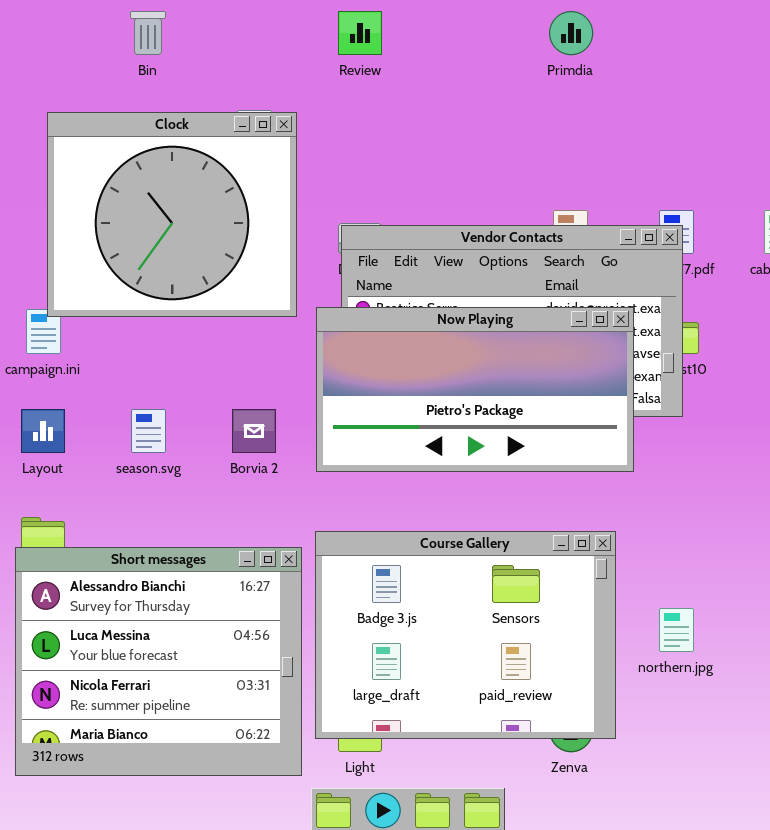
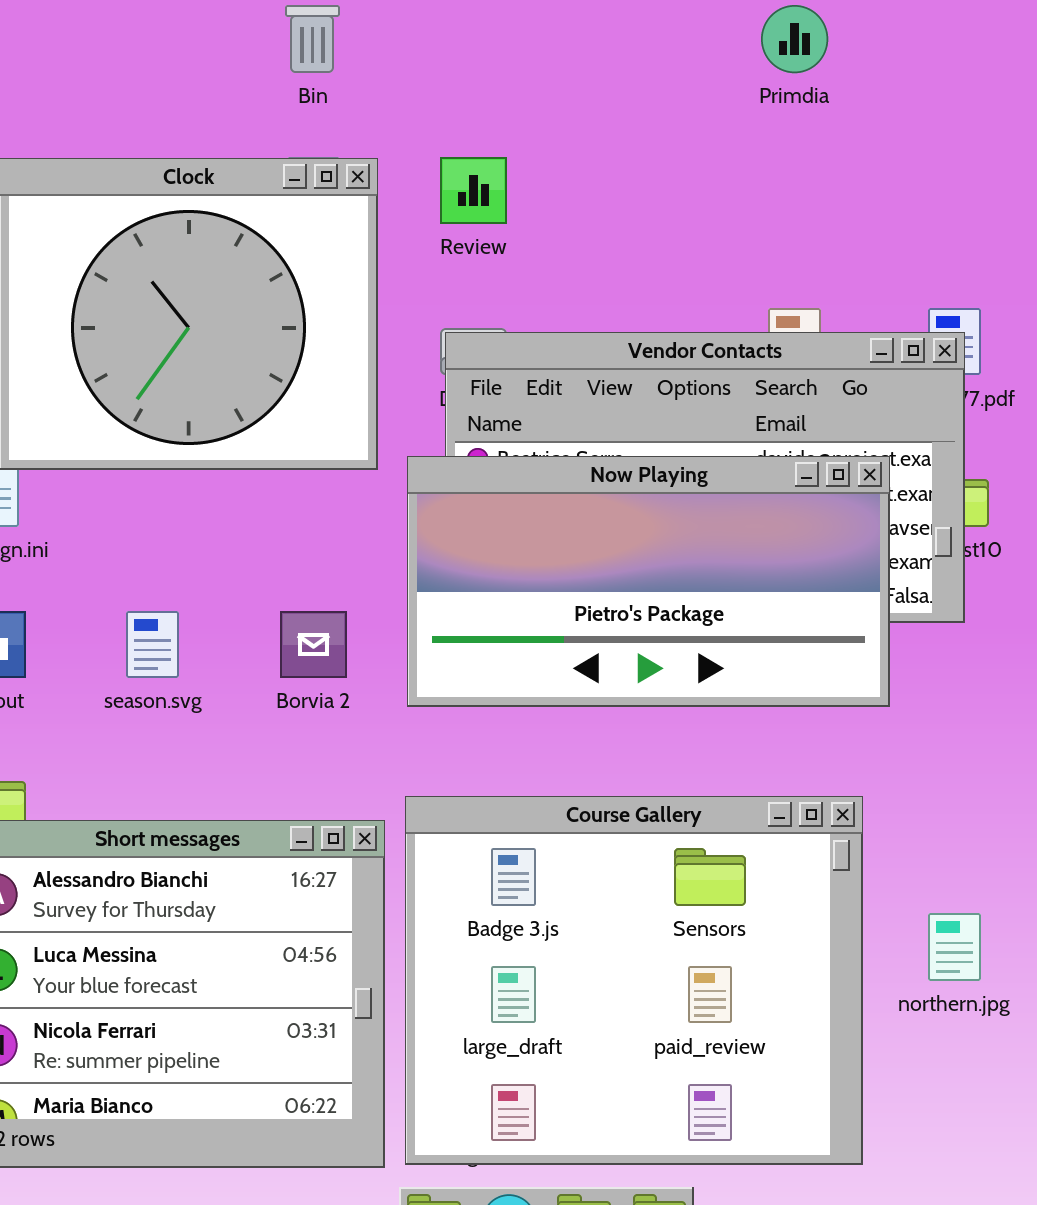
Bin: [130,11,166,55] -> [285,5,340,73], moved
Review: [338,11,382,55] -> [440,157,507,224], moved
Course Gallery: [315,531,616,739] -> [405,796,863,1165], resized

